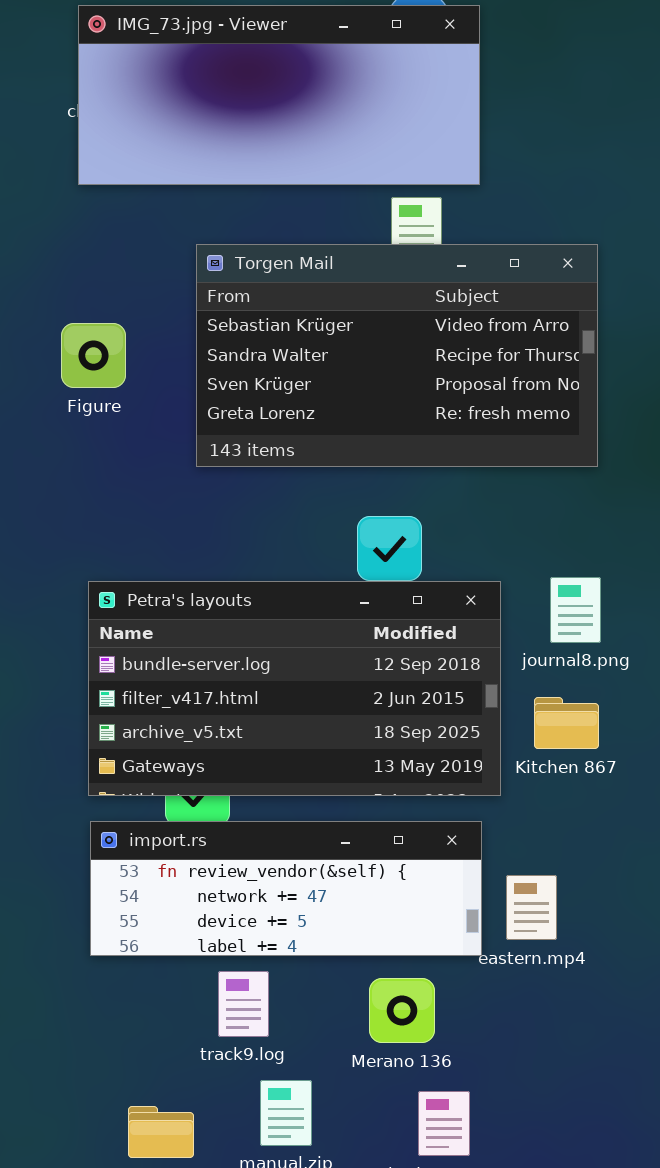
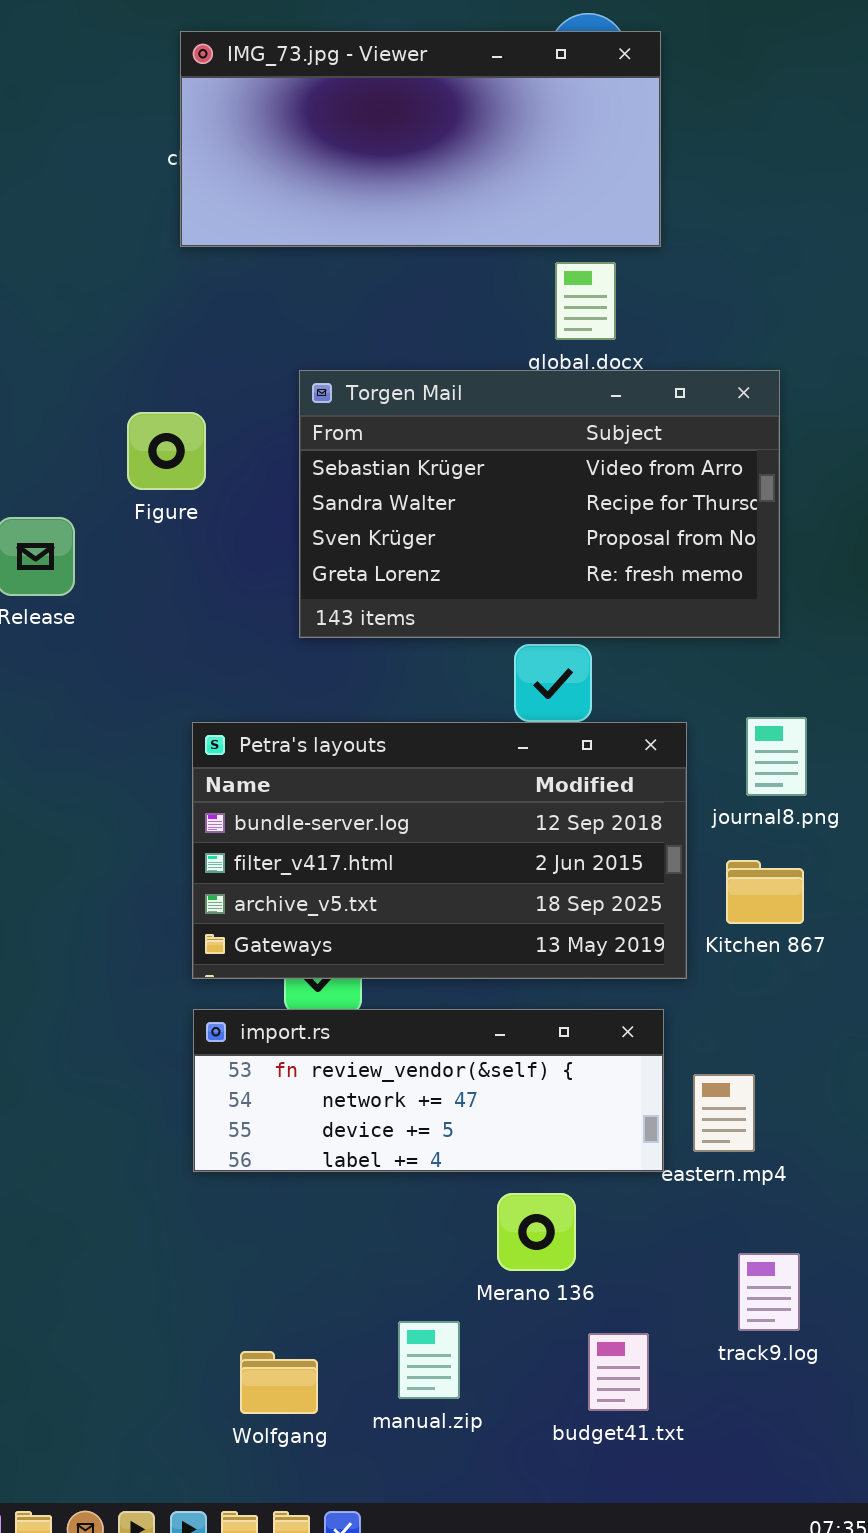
Torgen Mail: [196,244,598,467] -> [299,370,780,638], moved
Figure: [61,323,126,388] -> [127,412,206,490], moved
track9.log: [218,971,269,1037] -> [738,1253,800,1331], moved
Merano 136: [369,978,435,1043] -> [497,1193,576,1271], moved

